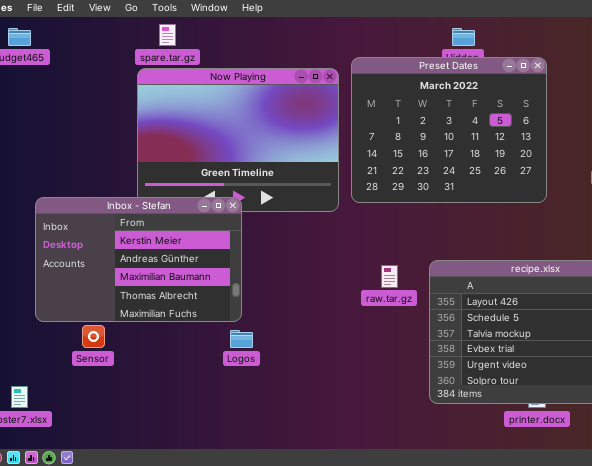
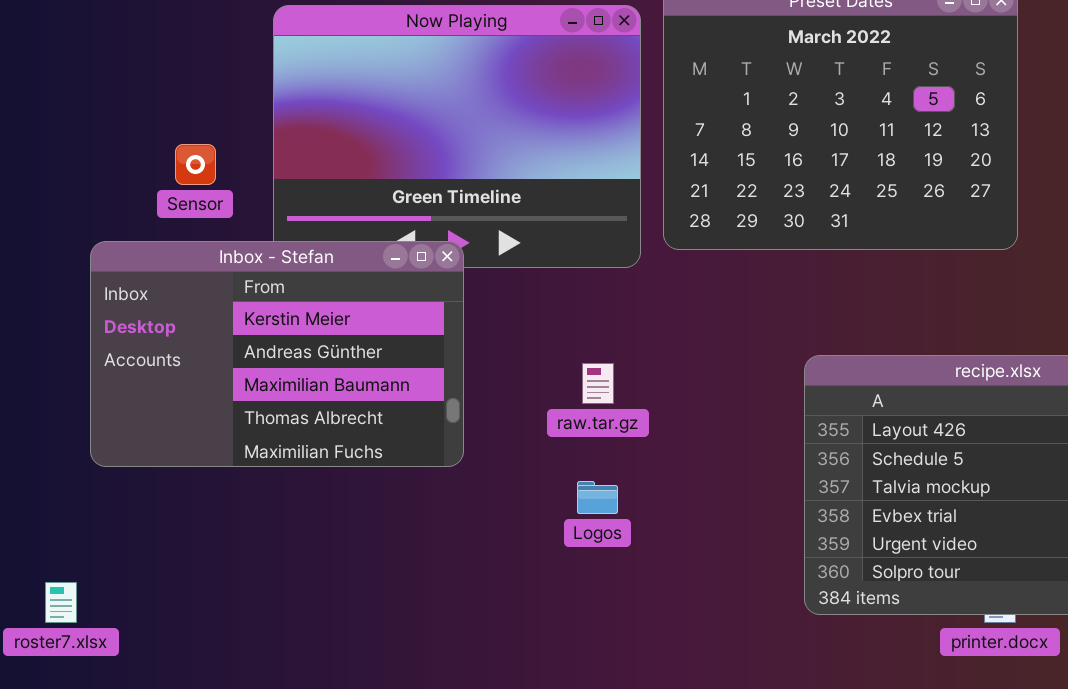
raw.tar.gz: [381,265,398,288] -> [582,363,614,404], moved
Sensor: [82,325,105,348] -> [175,144,216,185], moved
Logos: [230,330,253,348] -> [577,481,618,514], moved

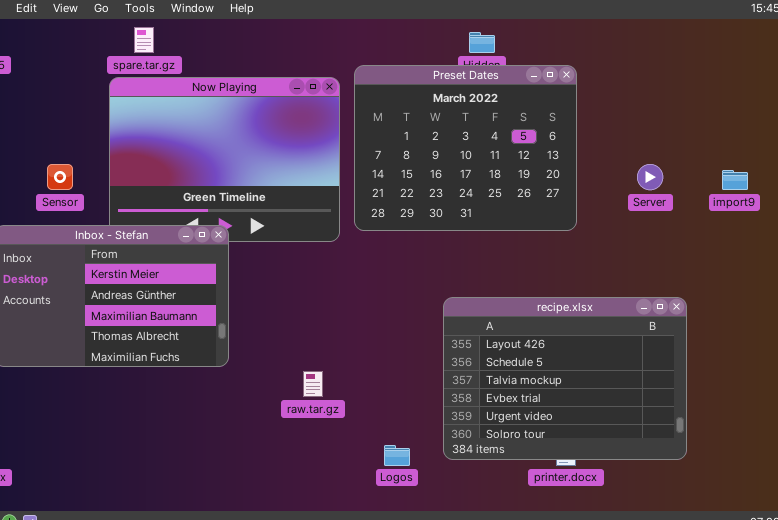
raw.tar.gz: [582,363,614,404] -> [303,371,323,397], moved
Logos: [577,481,618,514] -> [384,445,410,466], moved

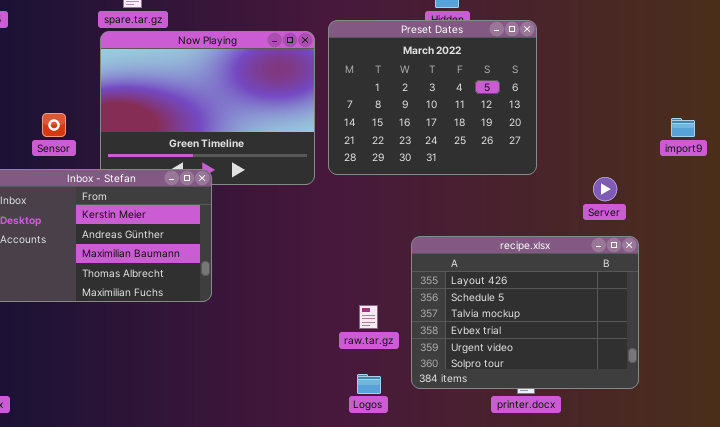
Server: [637,164,663,190] -> [593,177,617,201], moved
raw.tar.gz: [303,371,323,397] -> [359,305,378,329], moved

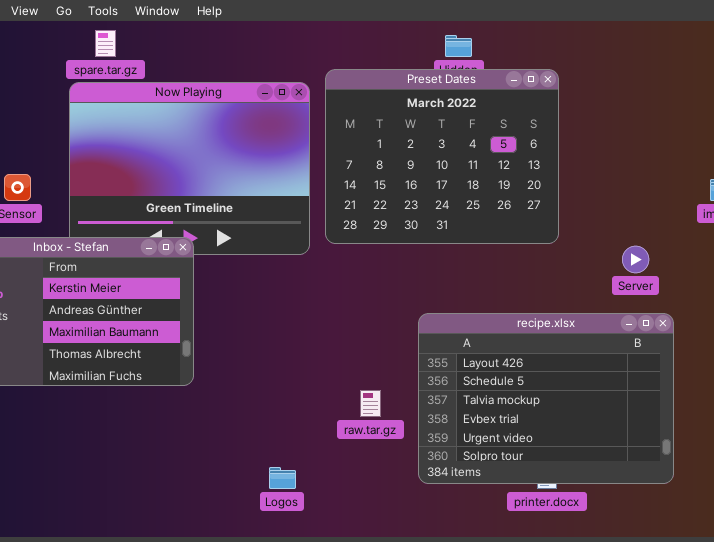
Logos: [357,374,381,394] -> [269,467,296,489], moved

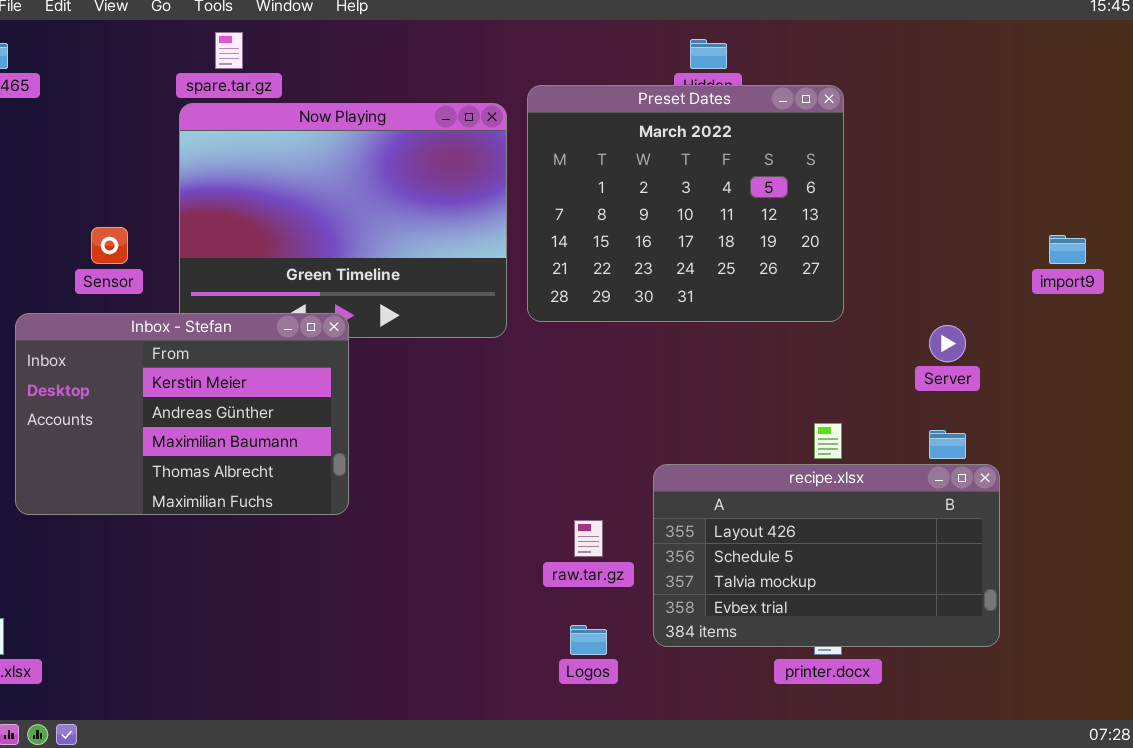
recipe.xlsx: [418,313,674,484] -> [653,464,1000,647], resized
Logos: [269,467,296,489] -> [570,625,607,655], moved

